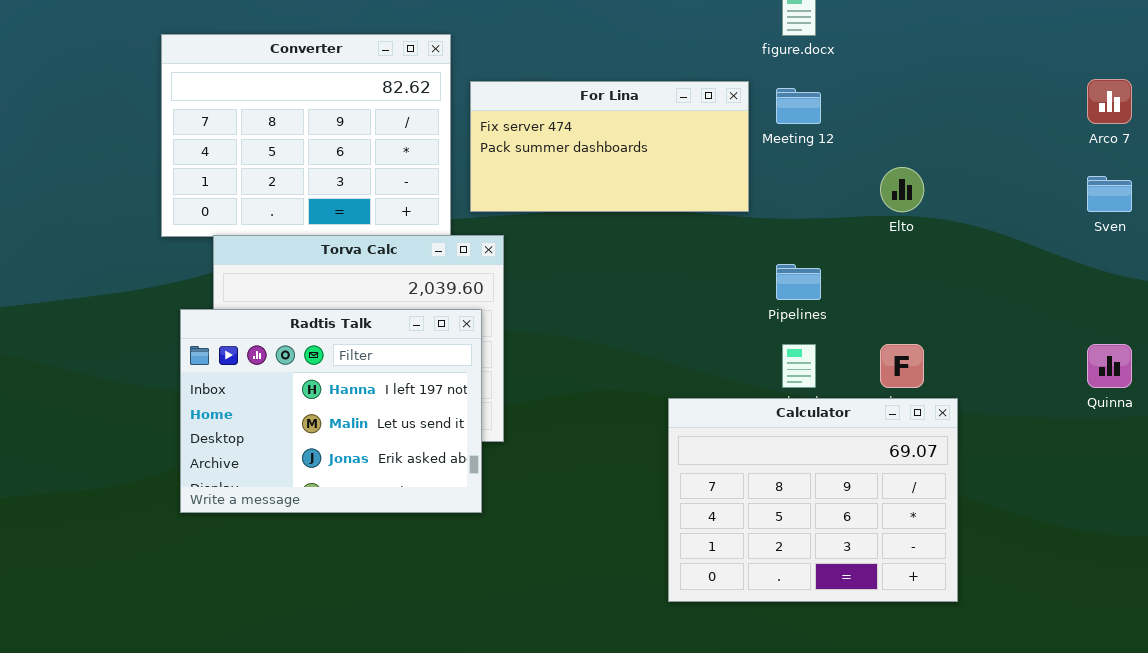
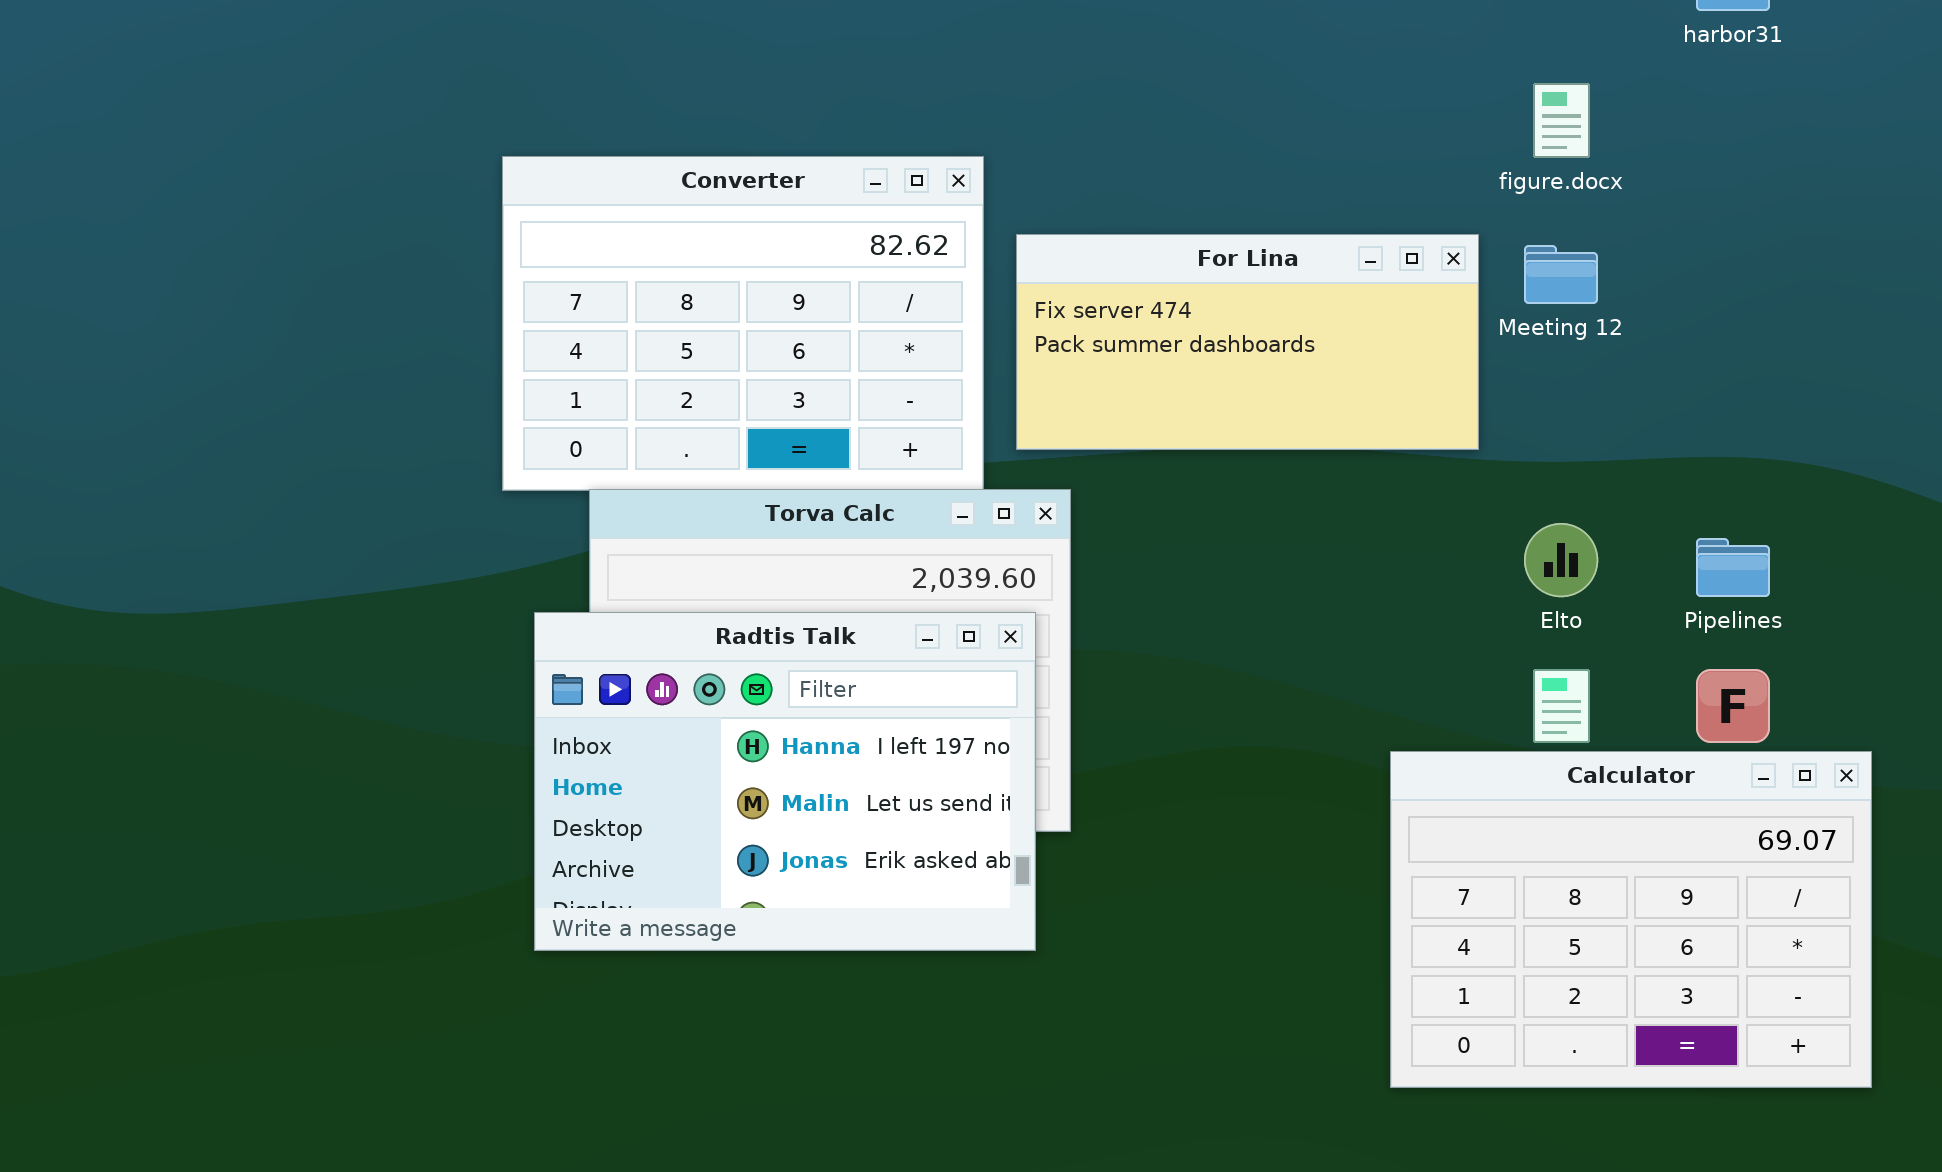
Elto: [880,167,924,212] -> [1524,523,1598,597], moved
Pipelines: [776,264,821,300] -> [1696,538,1770,597], moved
Calculator: [668,398,958,602] -> [1390,751,1872,1088], moved

